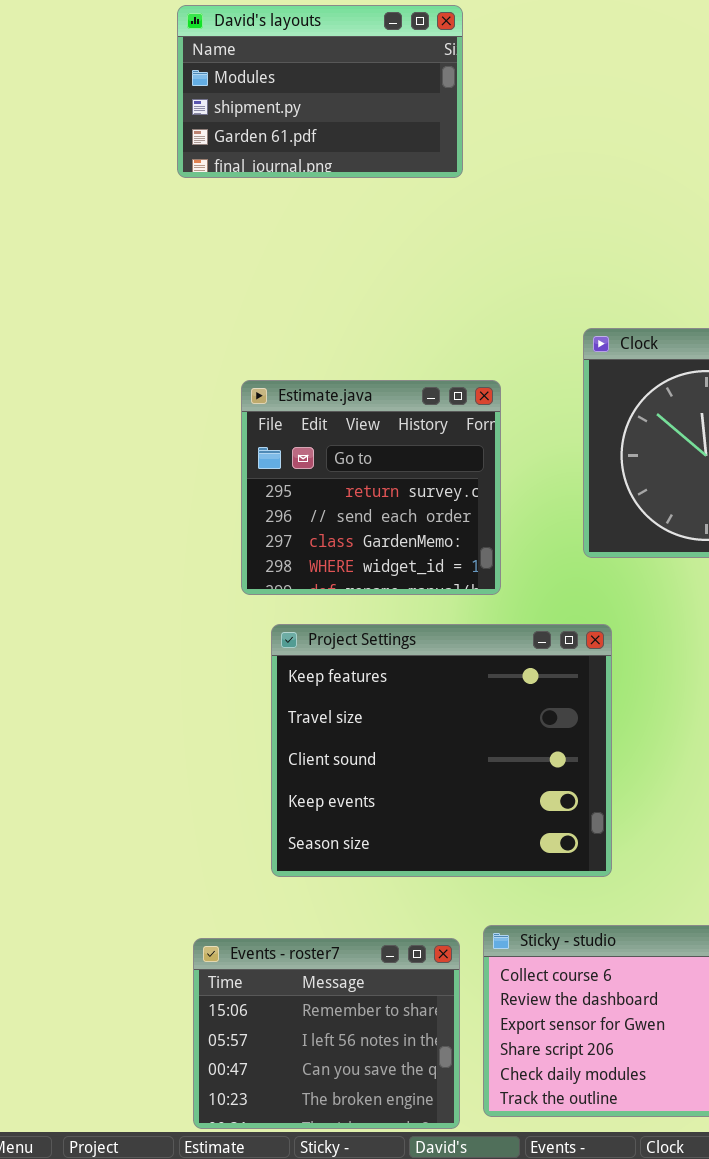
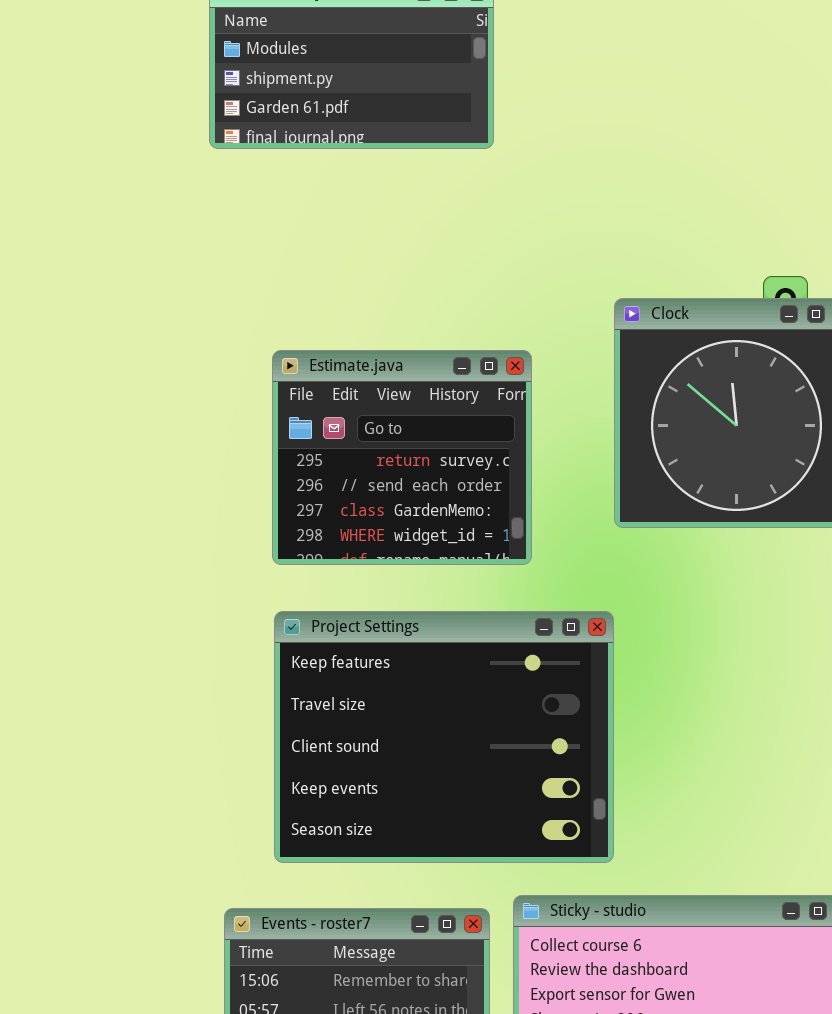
Project Settings: [271,624,612,877] -> [274,611,614,863], moved

